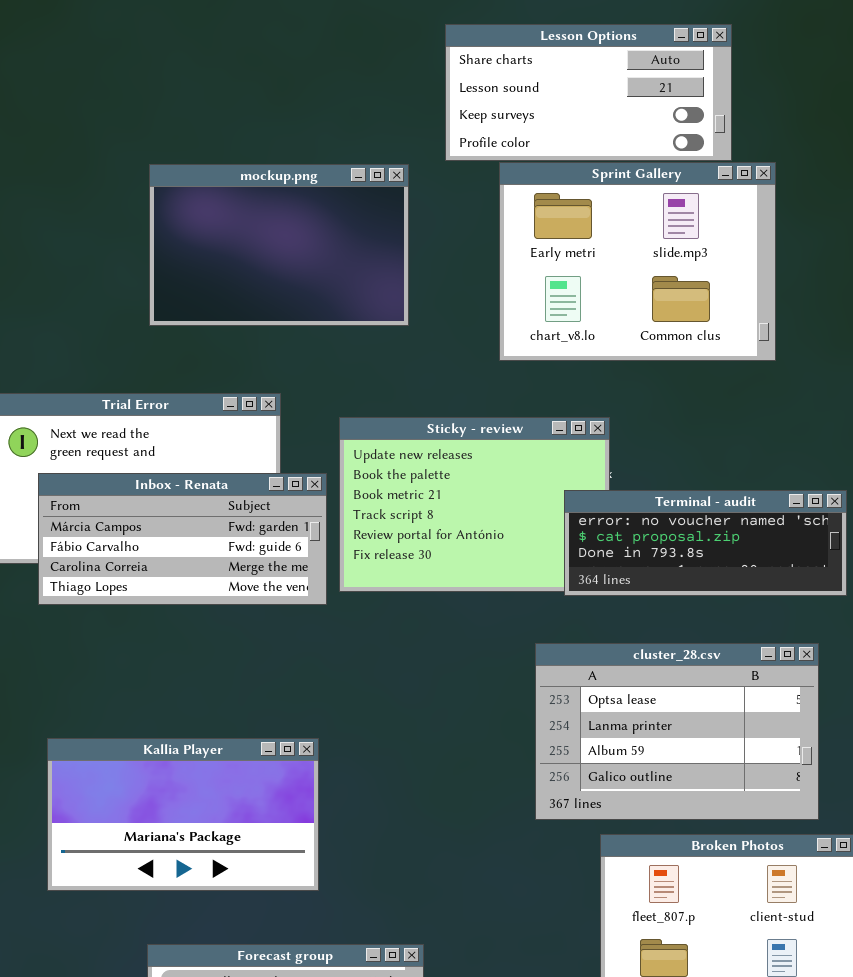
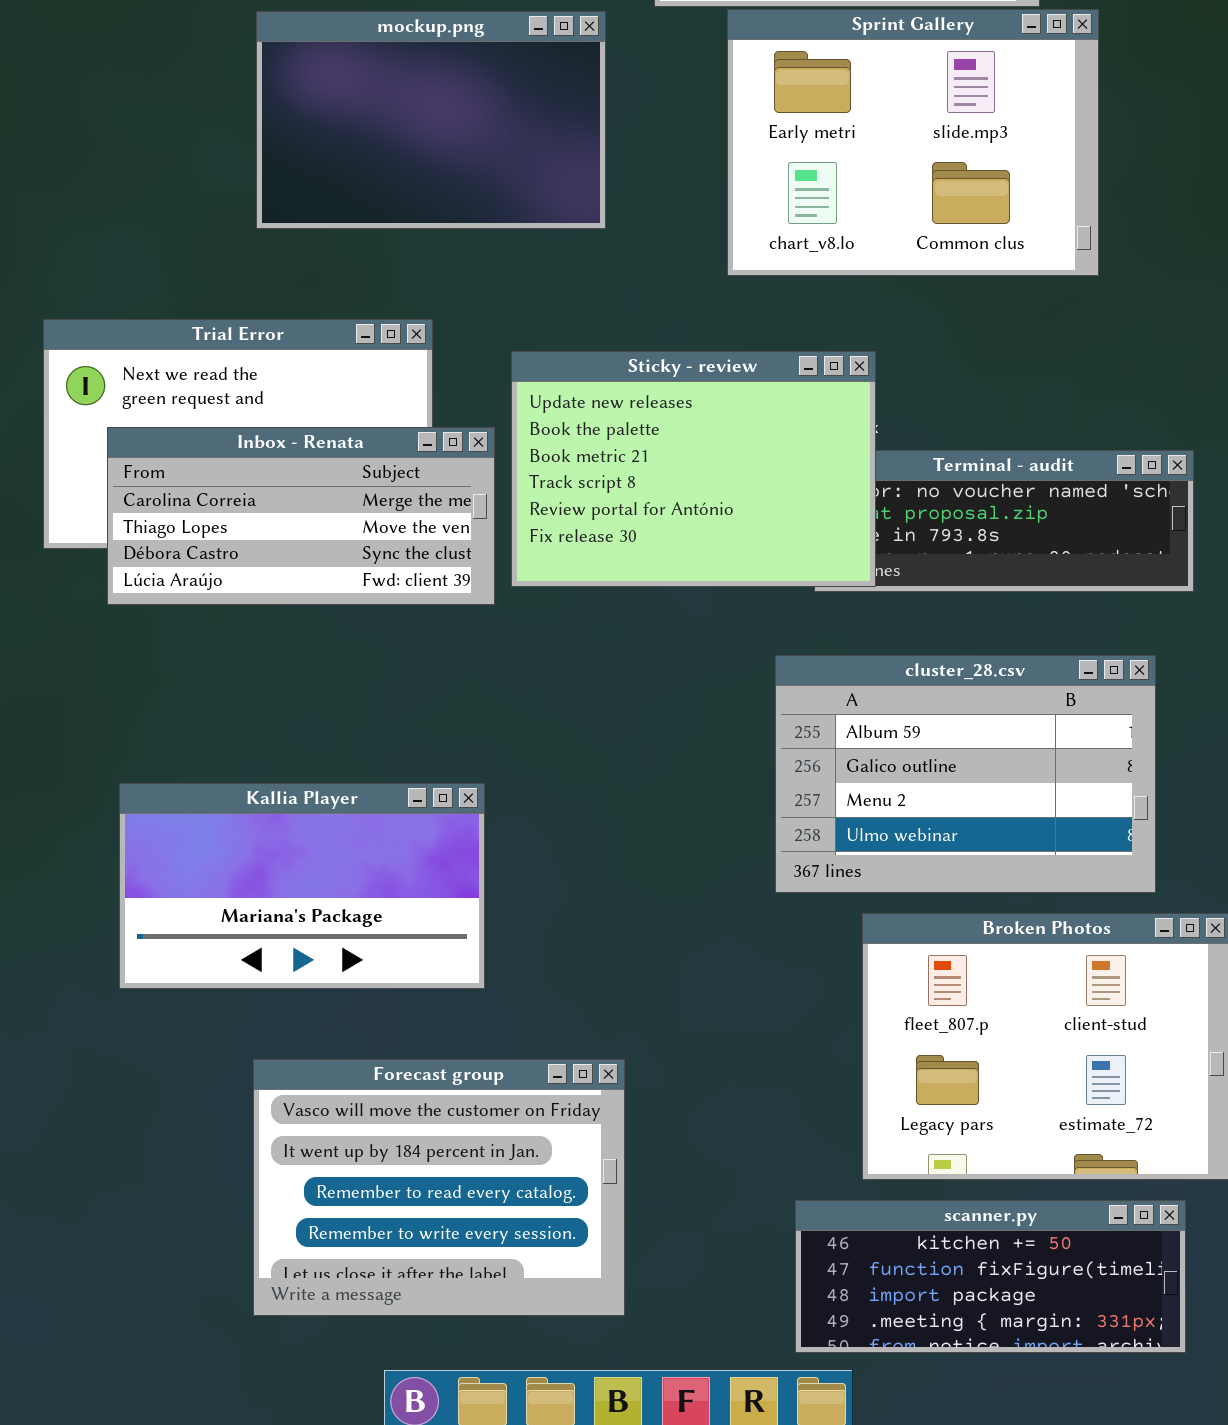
Sticky - review: [339,417,610,592] -> [511,351,876,587], raised
Inbox - Renata: [38,473,327,605] -> [107,427,495,605], scrolled down 2 rows
cluster_28.csv: [535,643,819,820] -> [775,655,1156,893], scrolled down 2 rows

